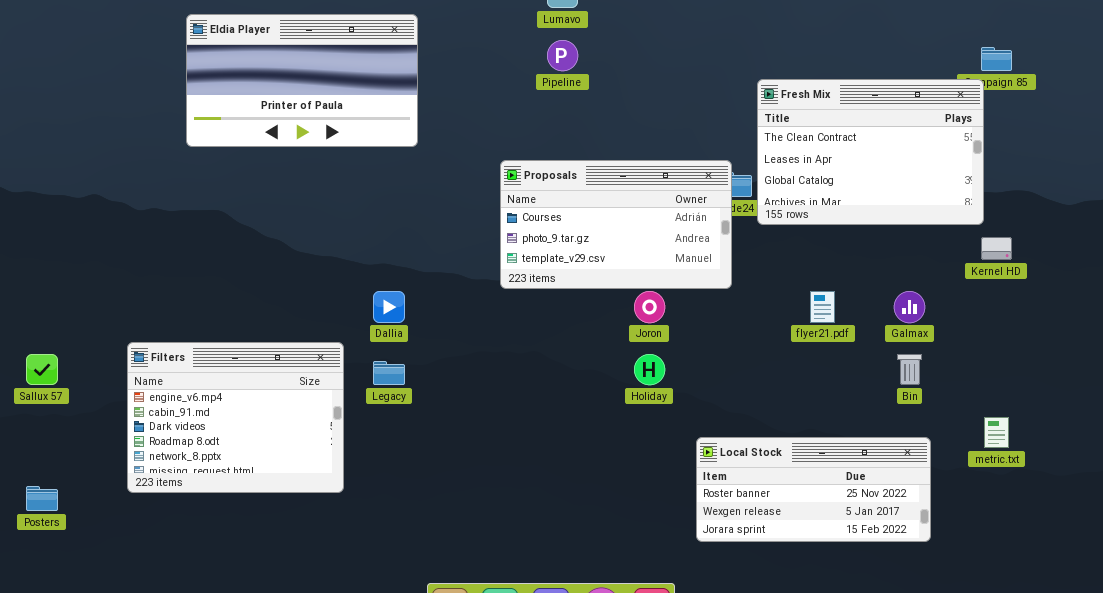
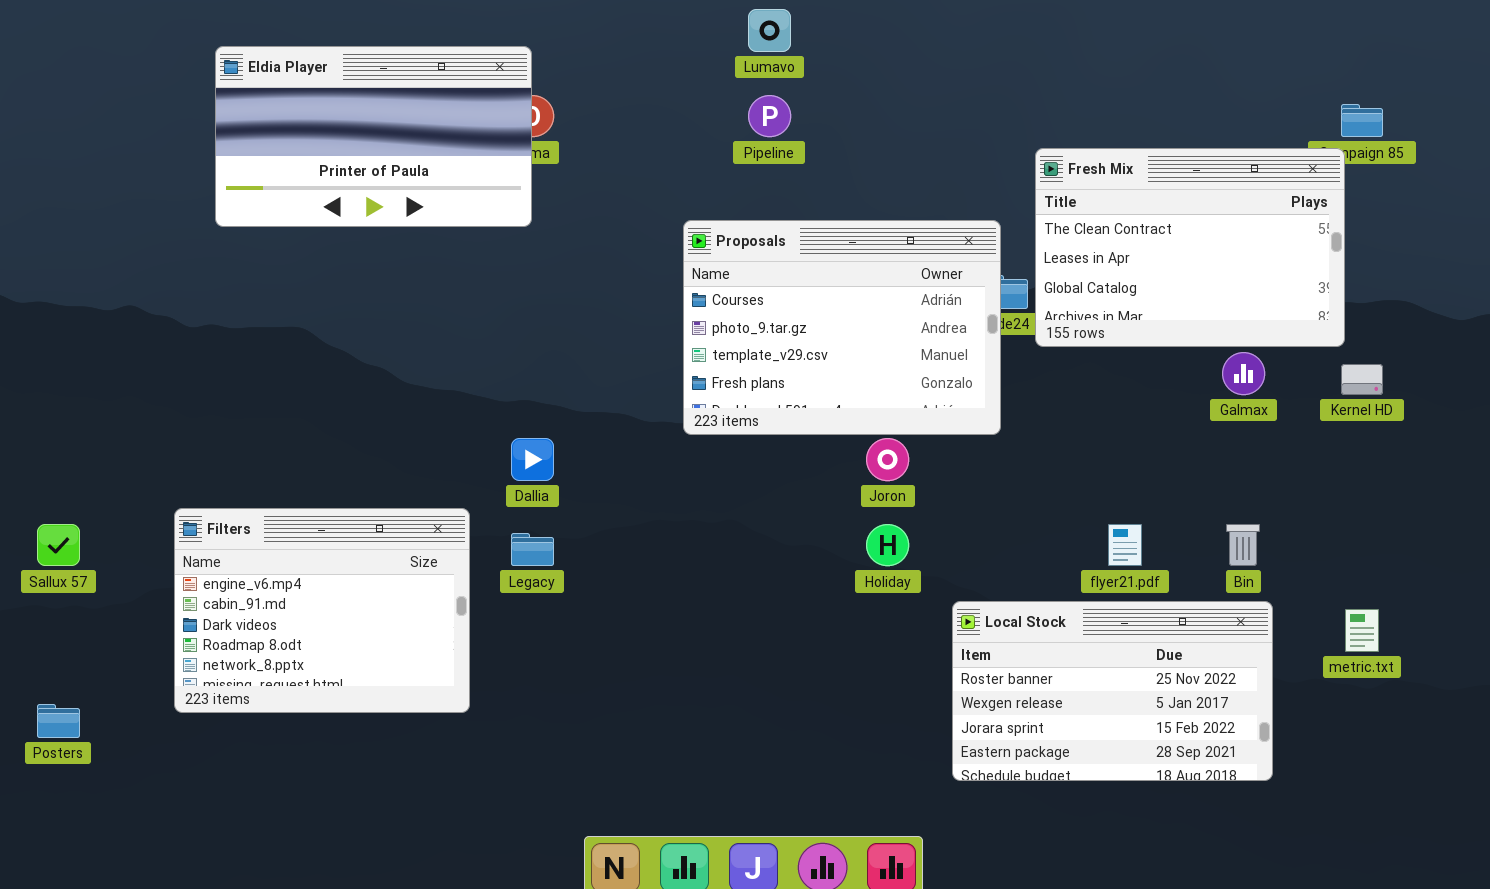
Eldia Player: [186,14,418,147] -> [215,46,532,227], moved
Proposals: [500,160,732,289] -> [683,220,1001,435], resized
flyer21.pdf: [810,291,835,323] -> [1108,524,1142,566], moved
Galmax: [894,291,925,323] -> [1222,352,1265,395], moved
Local Stock: [696,437,931,542] -> [952,601,1273,781], resized

